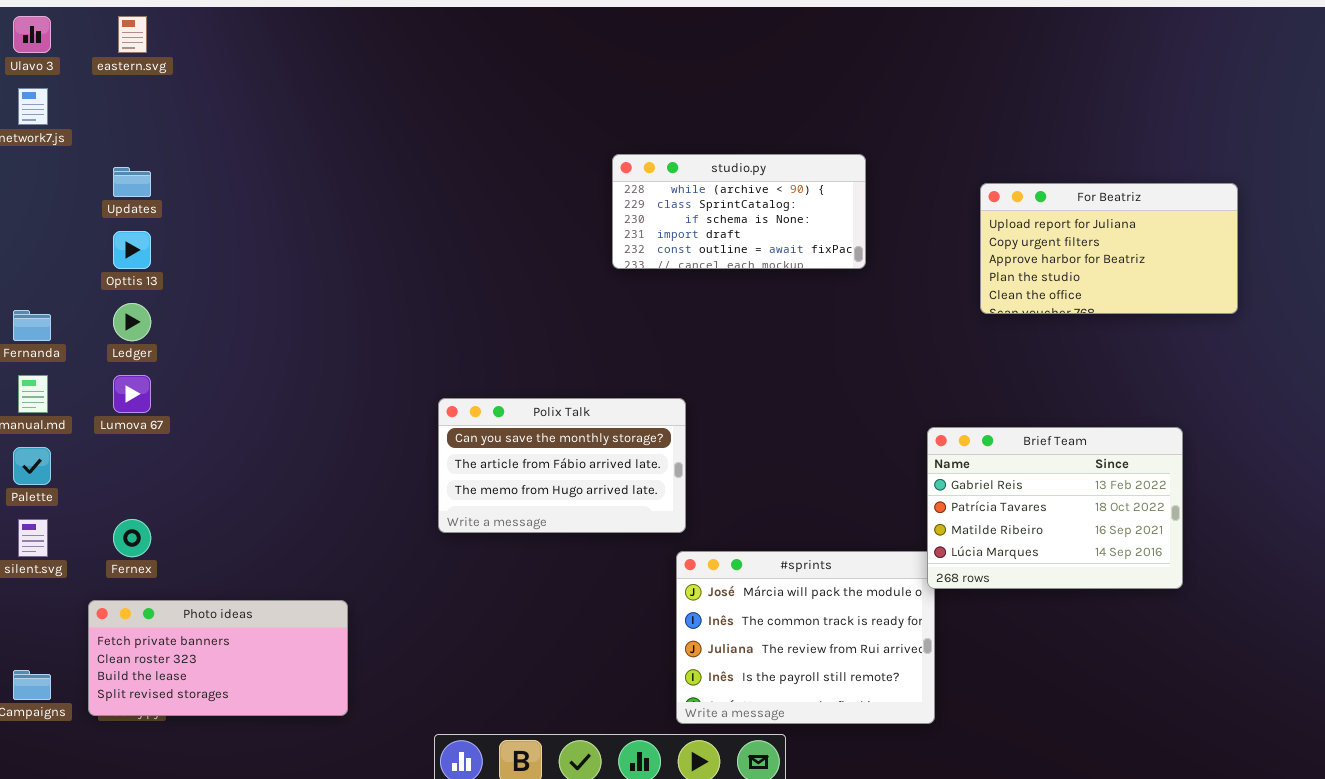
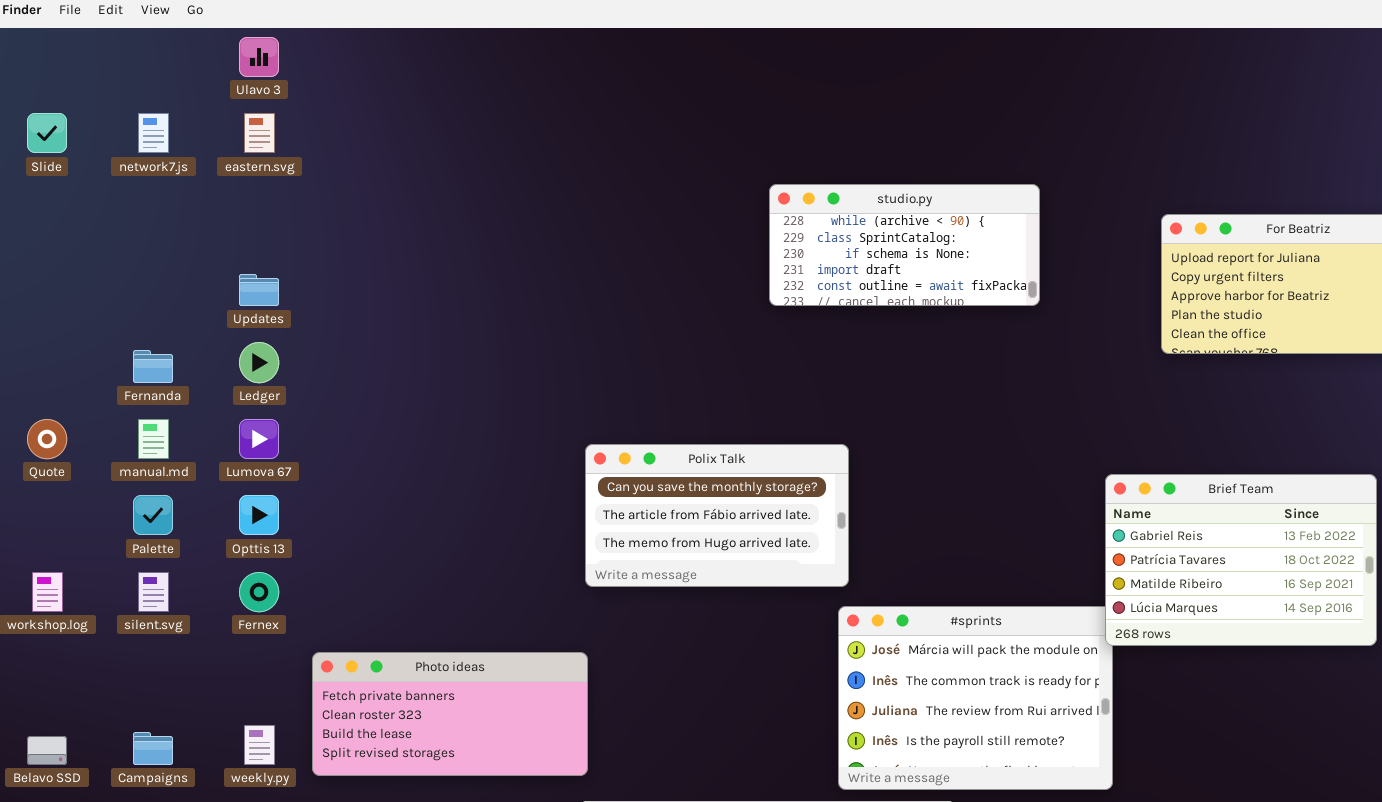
Ulavo 3: [13,16,51,53] -> [239,37,279,77], moved
eastern.svg: [118,16,147,53] -> [244,113,275,153], moved
Updates: [113,167,151,197] -> [239,274,279,306], moved
Opttis 13: [113,231,151,269] -> [239,495,279,535], moved
Photo ideas: [88,600,348,716] -> [312,652,588,776], moved

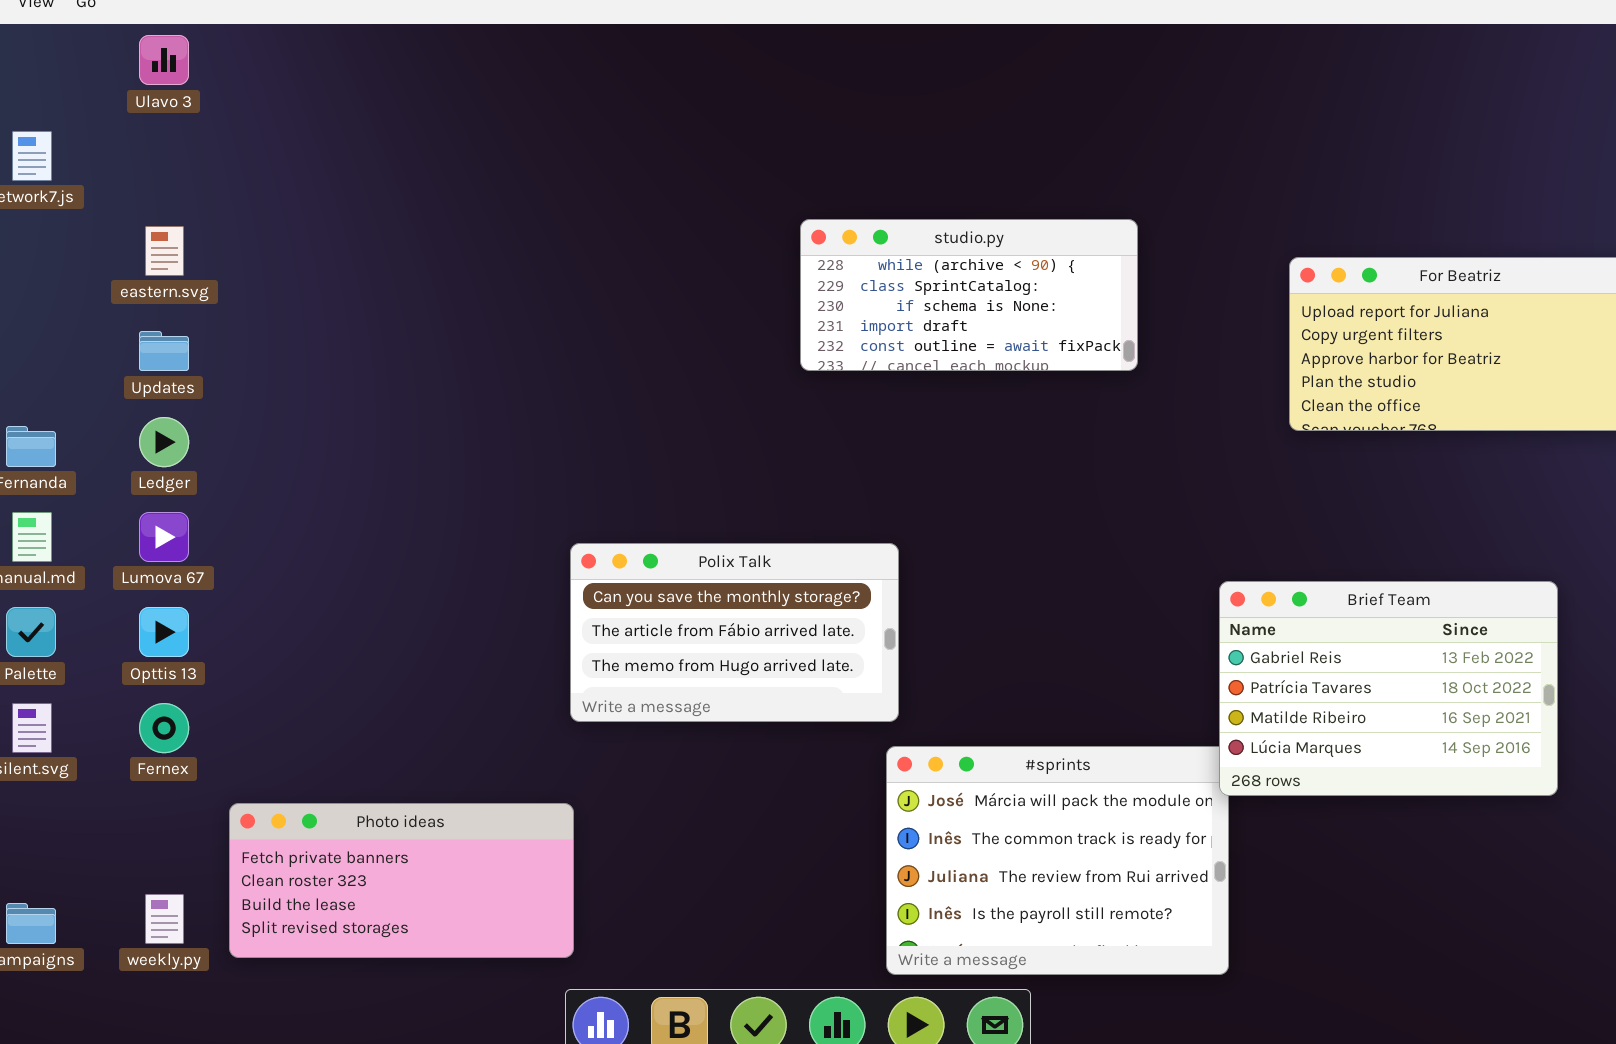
eastern.svg: [244,113,275,153] -> [145,226,184,276], moved

